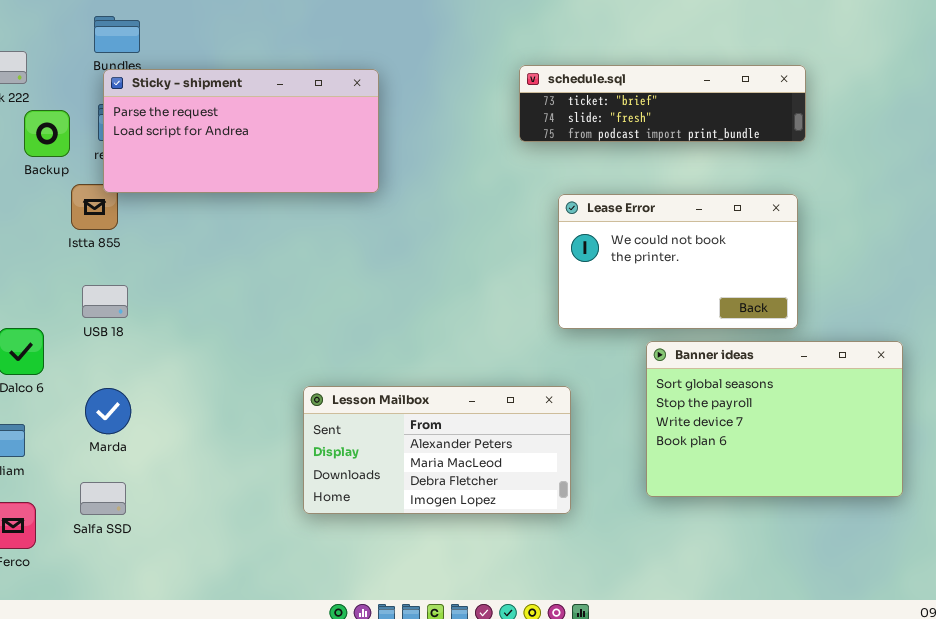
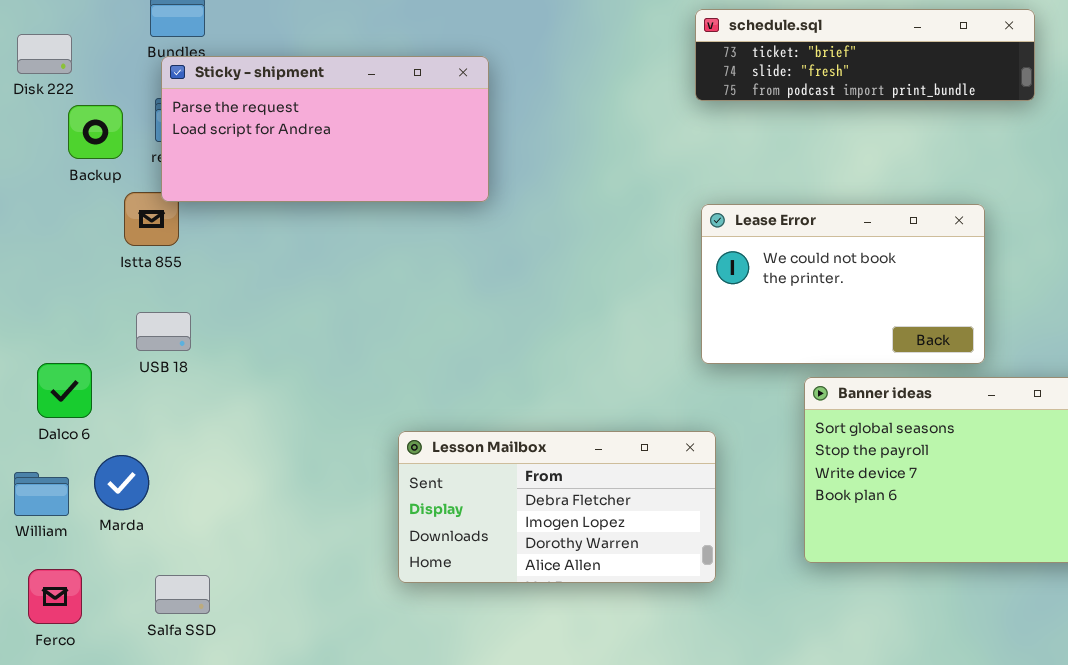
schedule.sql: [519,65,806,142] -> [695,9,1035,101], moved
Lesson Mailbox: [303,386,571,514] -> [398,431,716,583], scrolled down 2 rows
Marda: [85,388,131,434] -> [94,455,149,510], moved
Salfa SSD: [80,482,126,515] -> [155,575,210,614], moved

